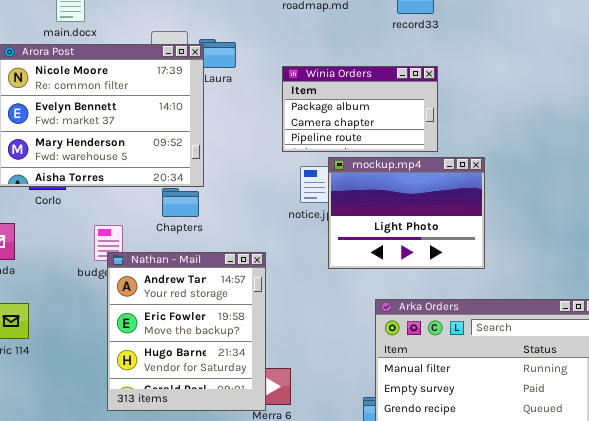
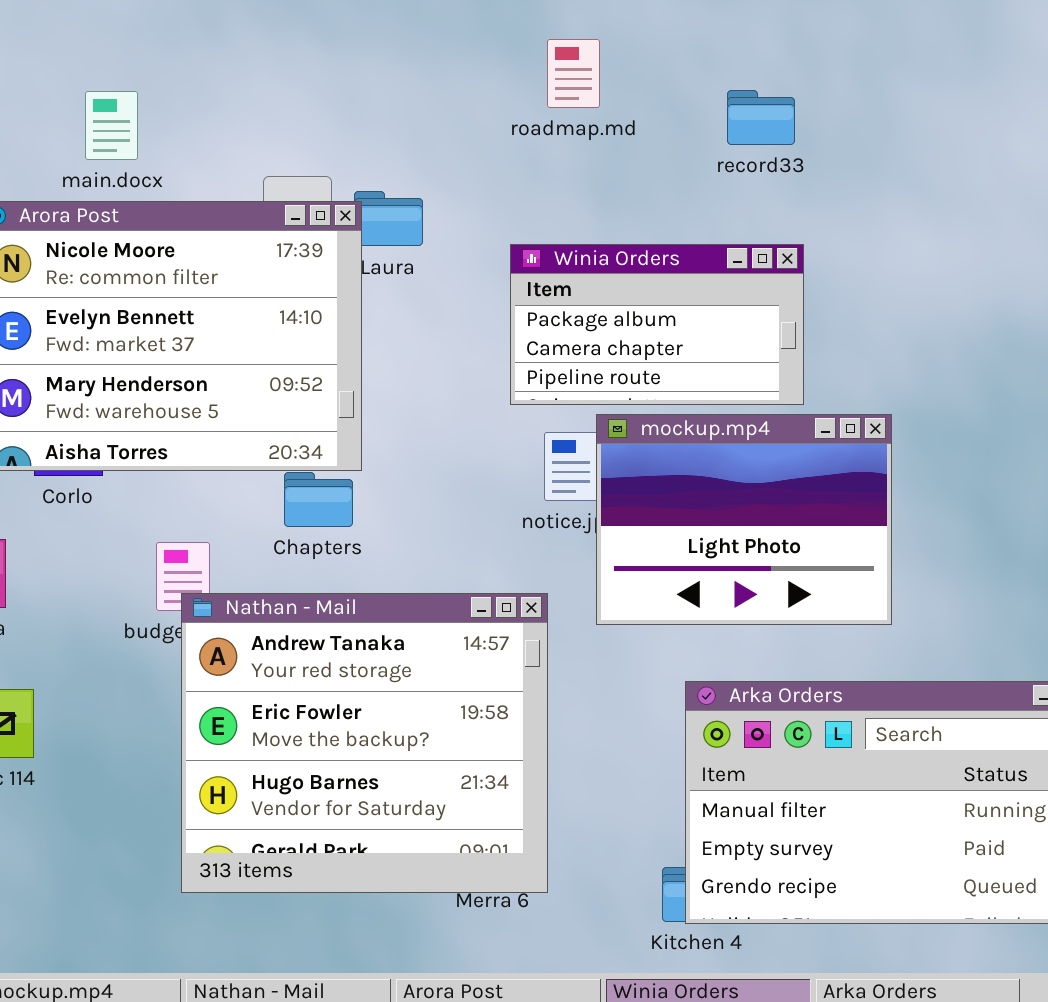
Nathan - Mail: [107,252,266,411] -> [181,593,548,893], resized

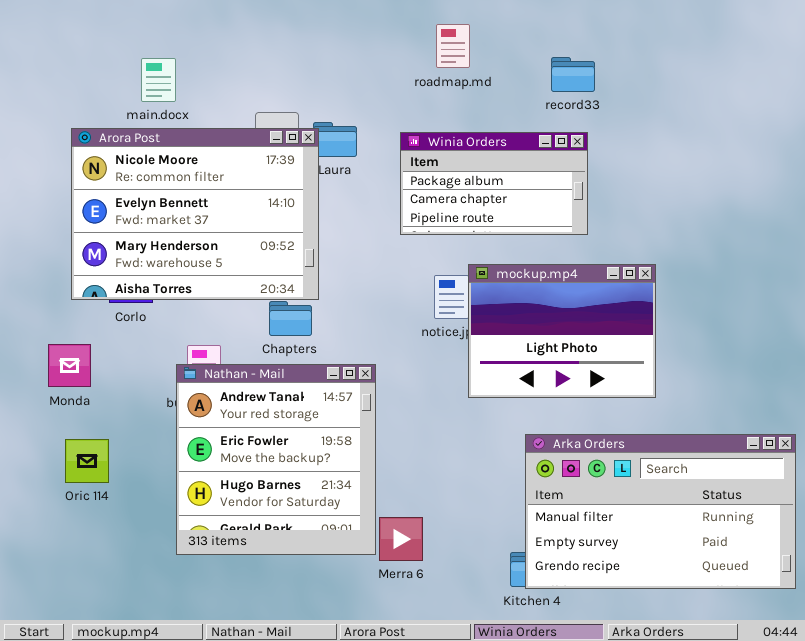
Winia Orders: [510,244,804,405] -> [400,132,588,235], moved
Nathan - Mail: [181,593,548,893] -> [176,364,376,555], moved, resized

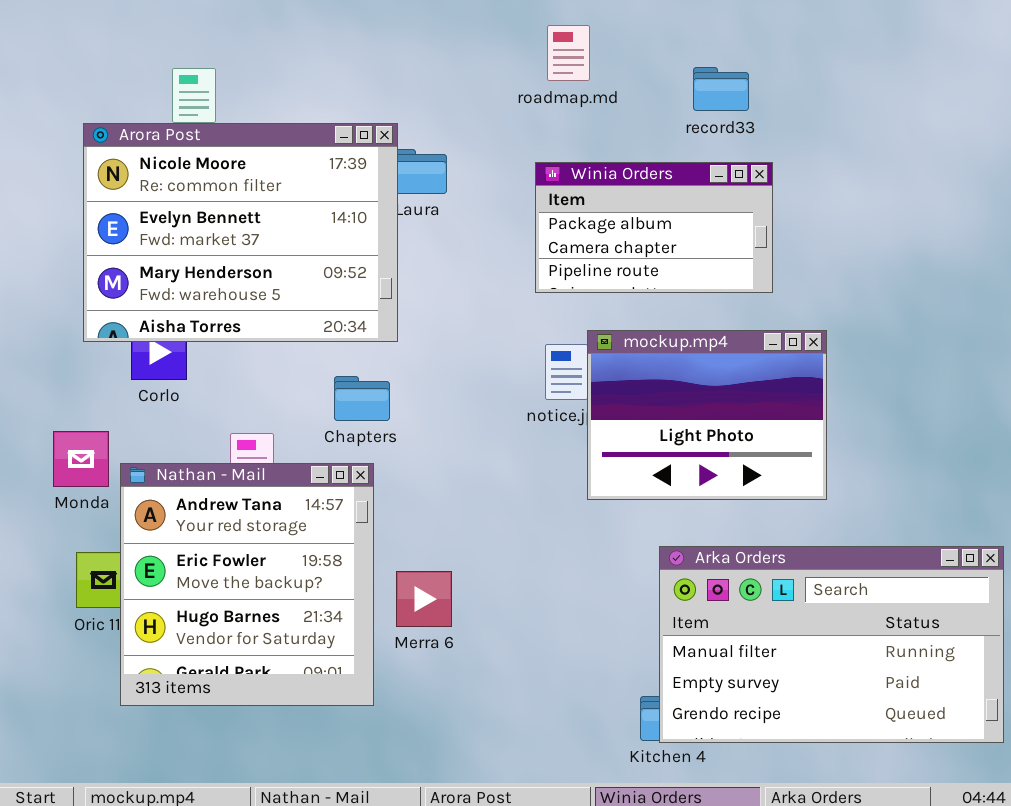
Arora Post: [71,128,319,300] -> [83,123,398,342], moved
Winia Orders: [400,132,588,235] -> [535,162,773,293], moved
Nathan - Mail: [176,364,376,555] -> [120,463,374,706], moved
Merra 6: [379,517,423,561] -> [396,571,452,627], moved

